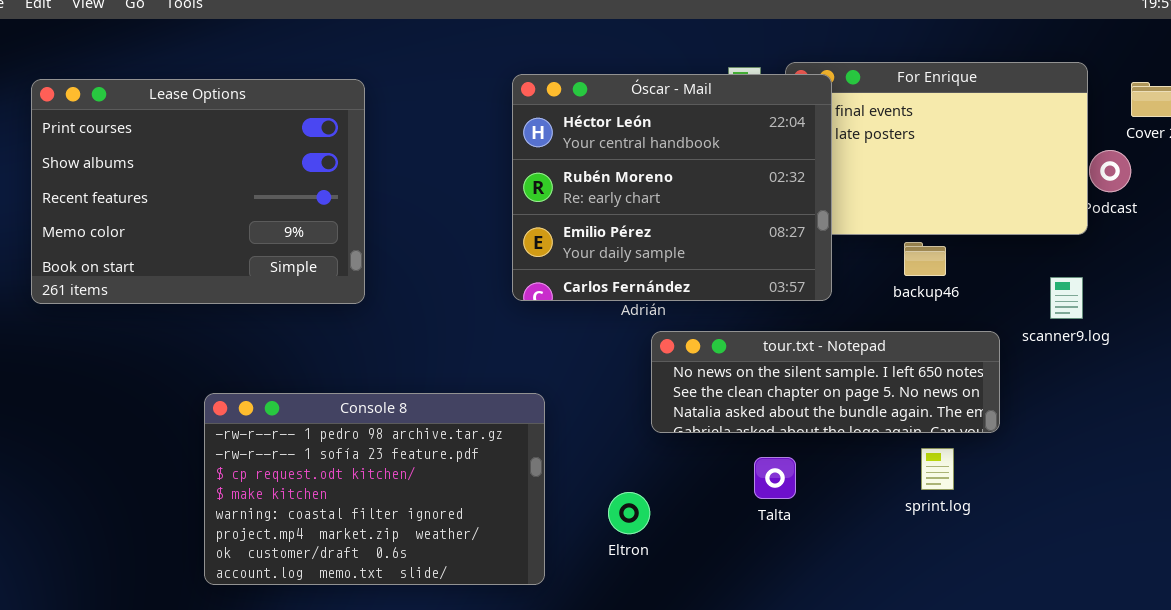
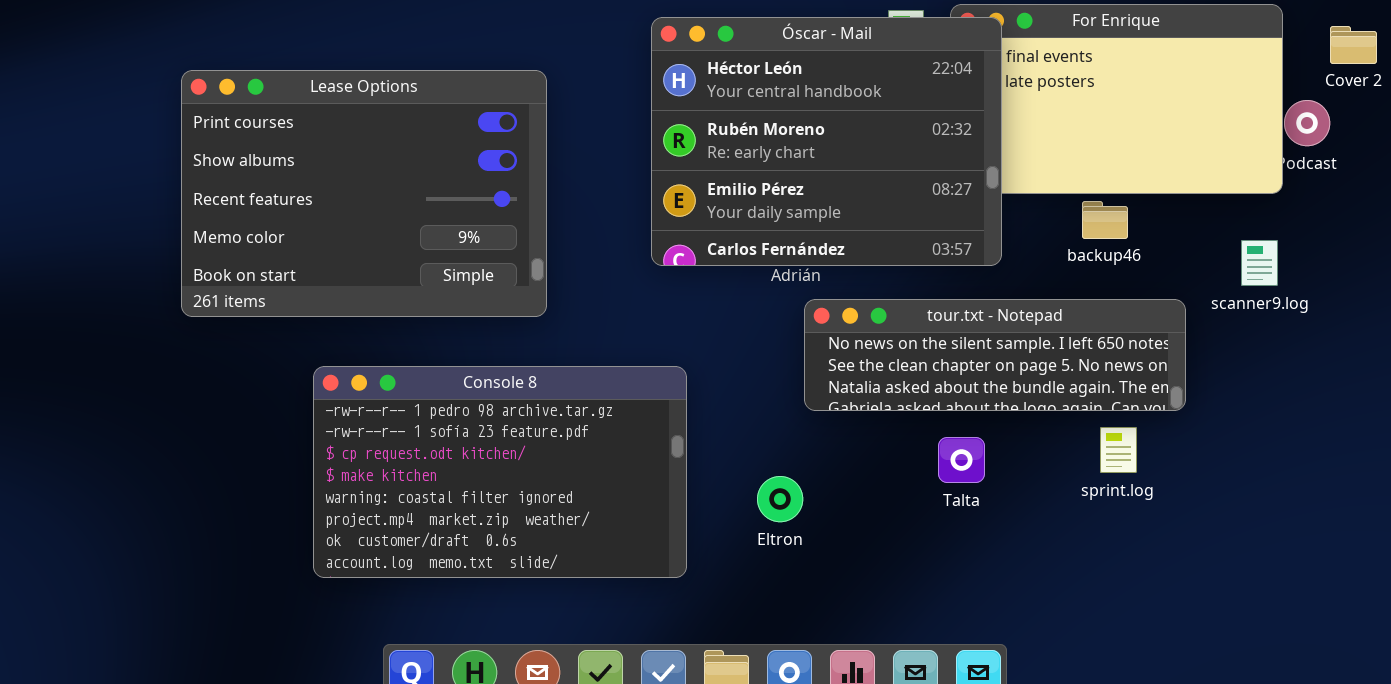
Lease Options: [31,79,365,304] -> [181,70,547,317], moved
Talta: [754,457,796,499] -> [938,437,985,483], moved

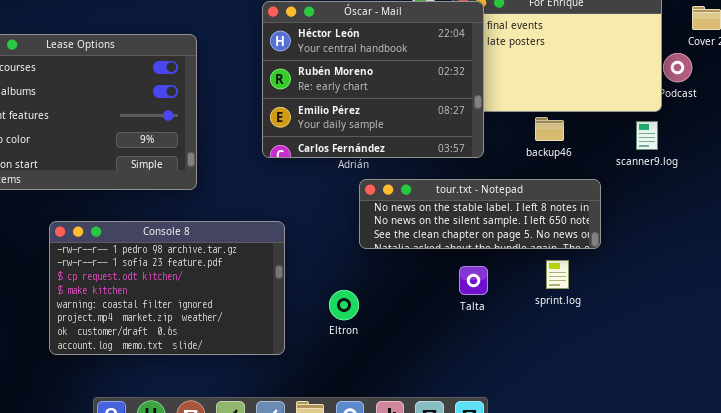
scanner9.log: [1241,240,1278,286] -> [636,121,658,150], moved
tour.txt - Notepad: [804,299,1186,411] -> [359,179,601,249], scrolled up 1 row
Talta: [938,437,985,483] -> [459,266,488,295], moved

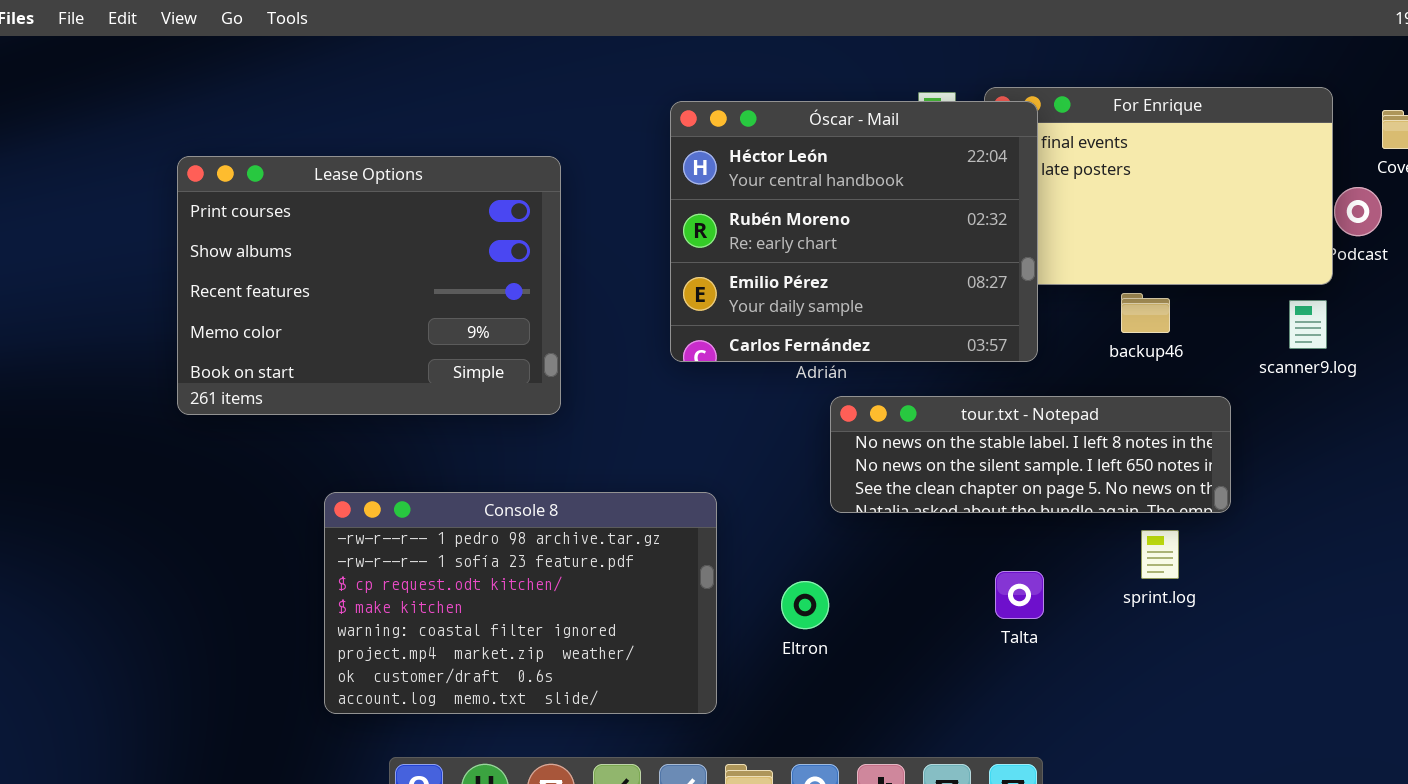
Console 8: [49,221,285,355] -> [324,492,717,714], moved
Talta: [459,266,488,295] -> [995,571,1044,619], moved

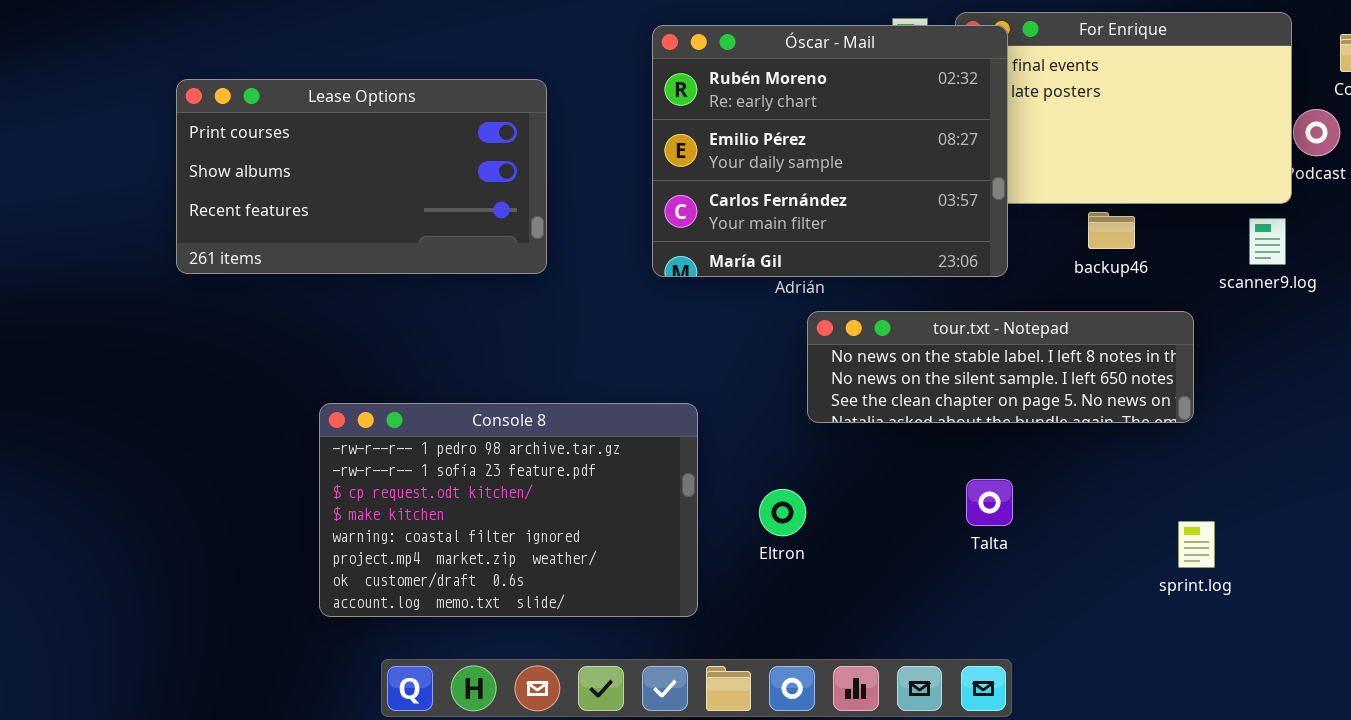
Óscar - Mail: [670,101,1038,362] -> [652,25,1008,277], scrolled down 1 row
Lease Options: [177,156,561,415] -> [176,79,547,274], resized
sprint.log: [1141,530,1179,579] -> [1178,521,1215,568], moved

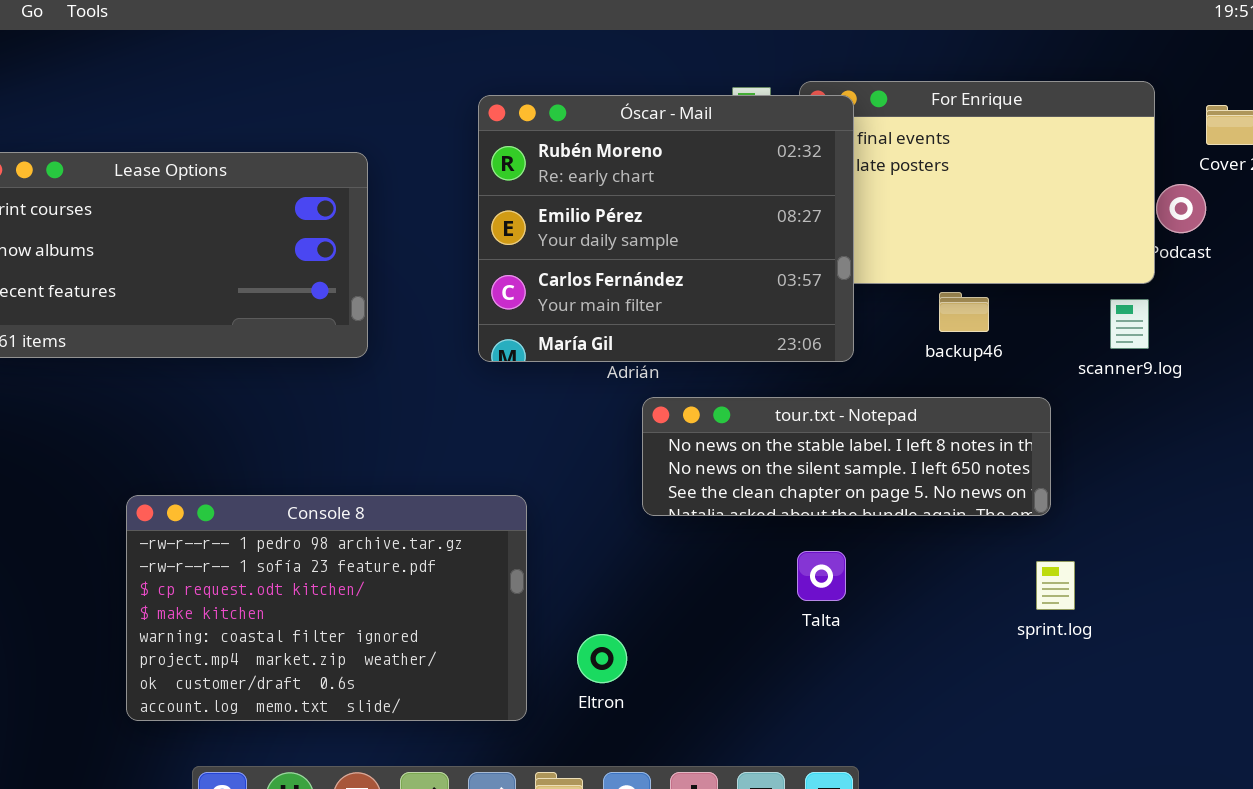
Talta: [966,479,1013,526] -> [797,551,846,601], moved
Eltron: [759,489,806,536] -> [577,634,627,683], moved
sprint.log: [1178,521,1215,568] -> [1036,561,1075,610], moved

